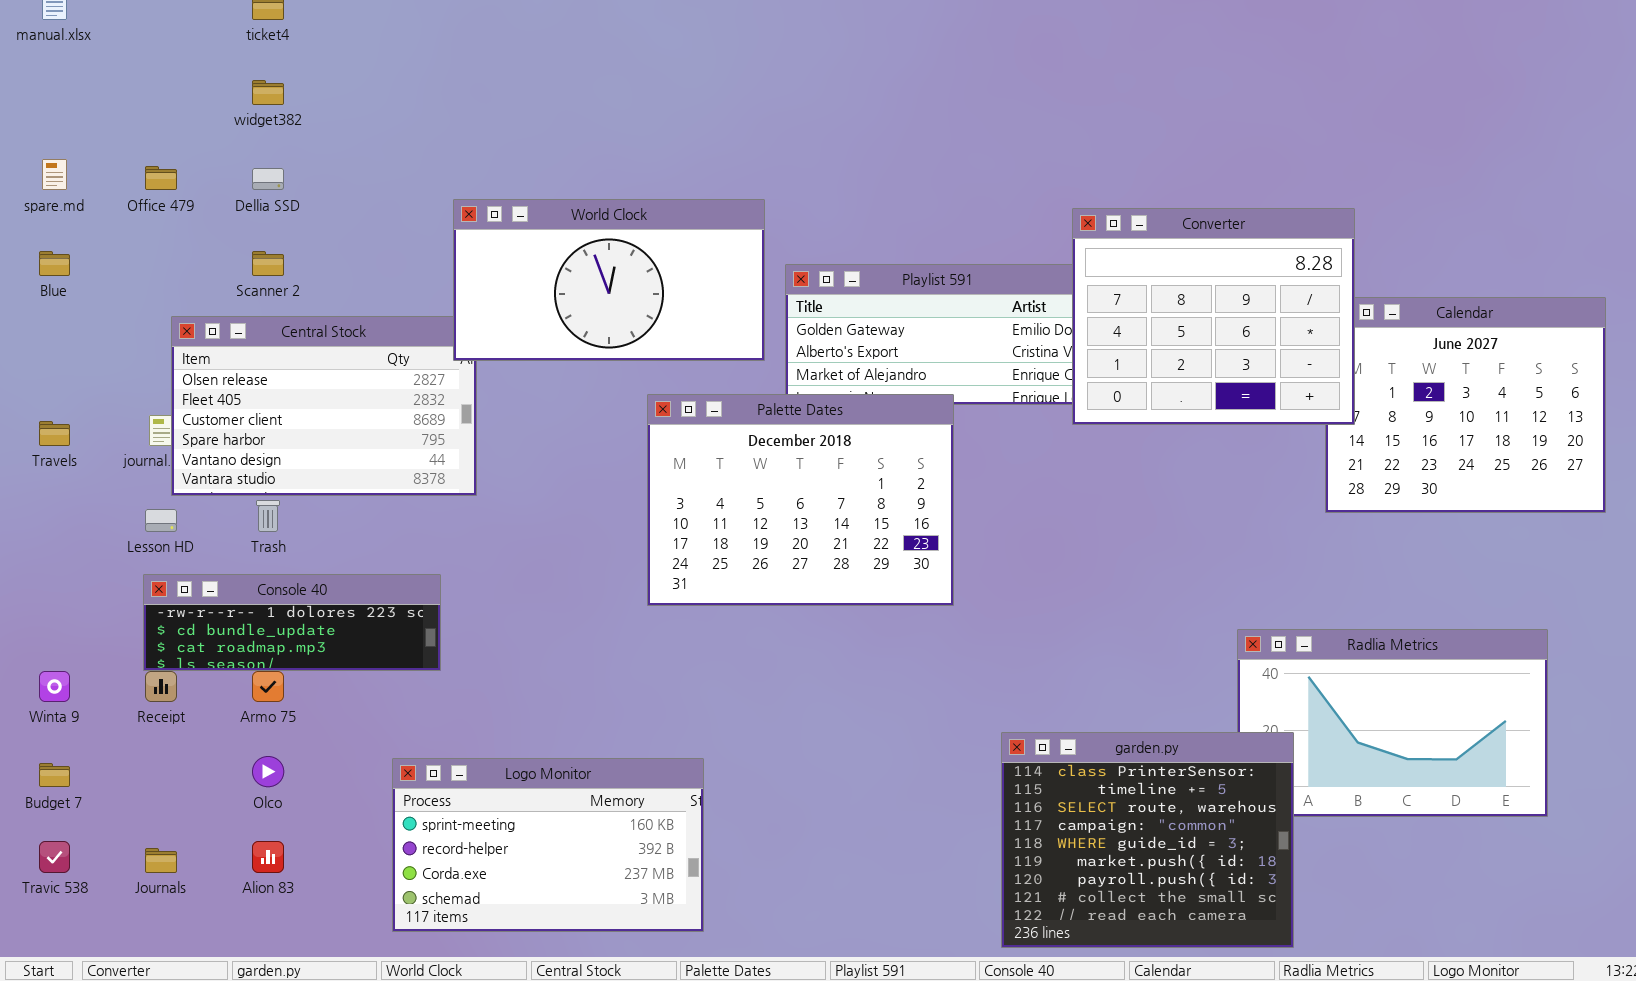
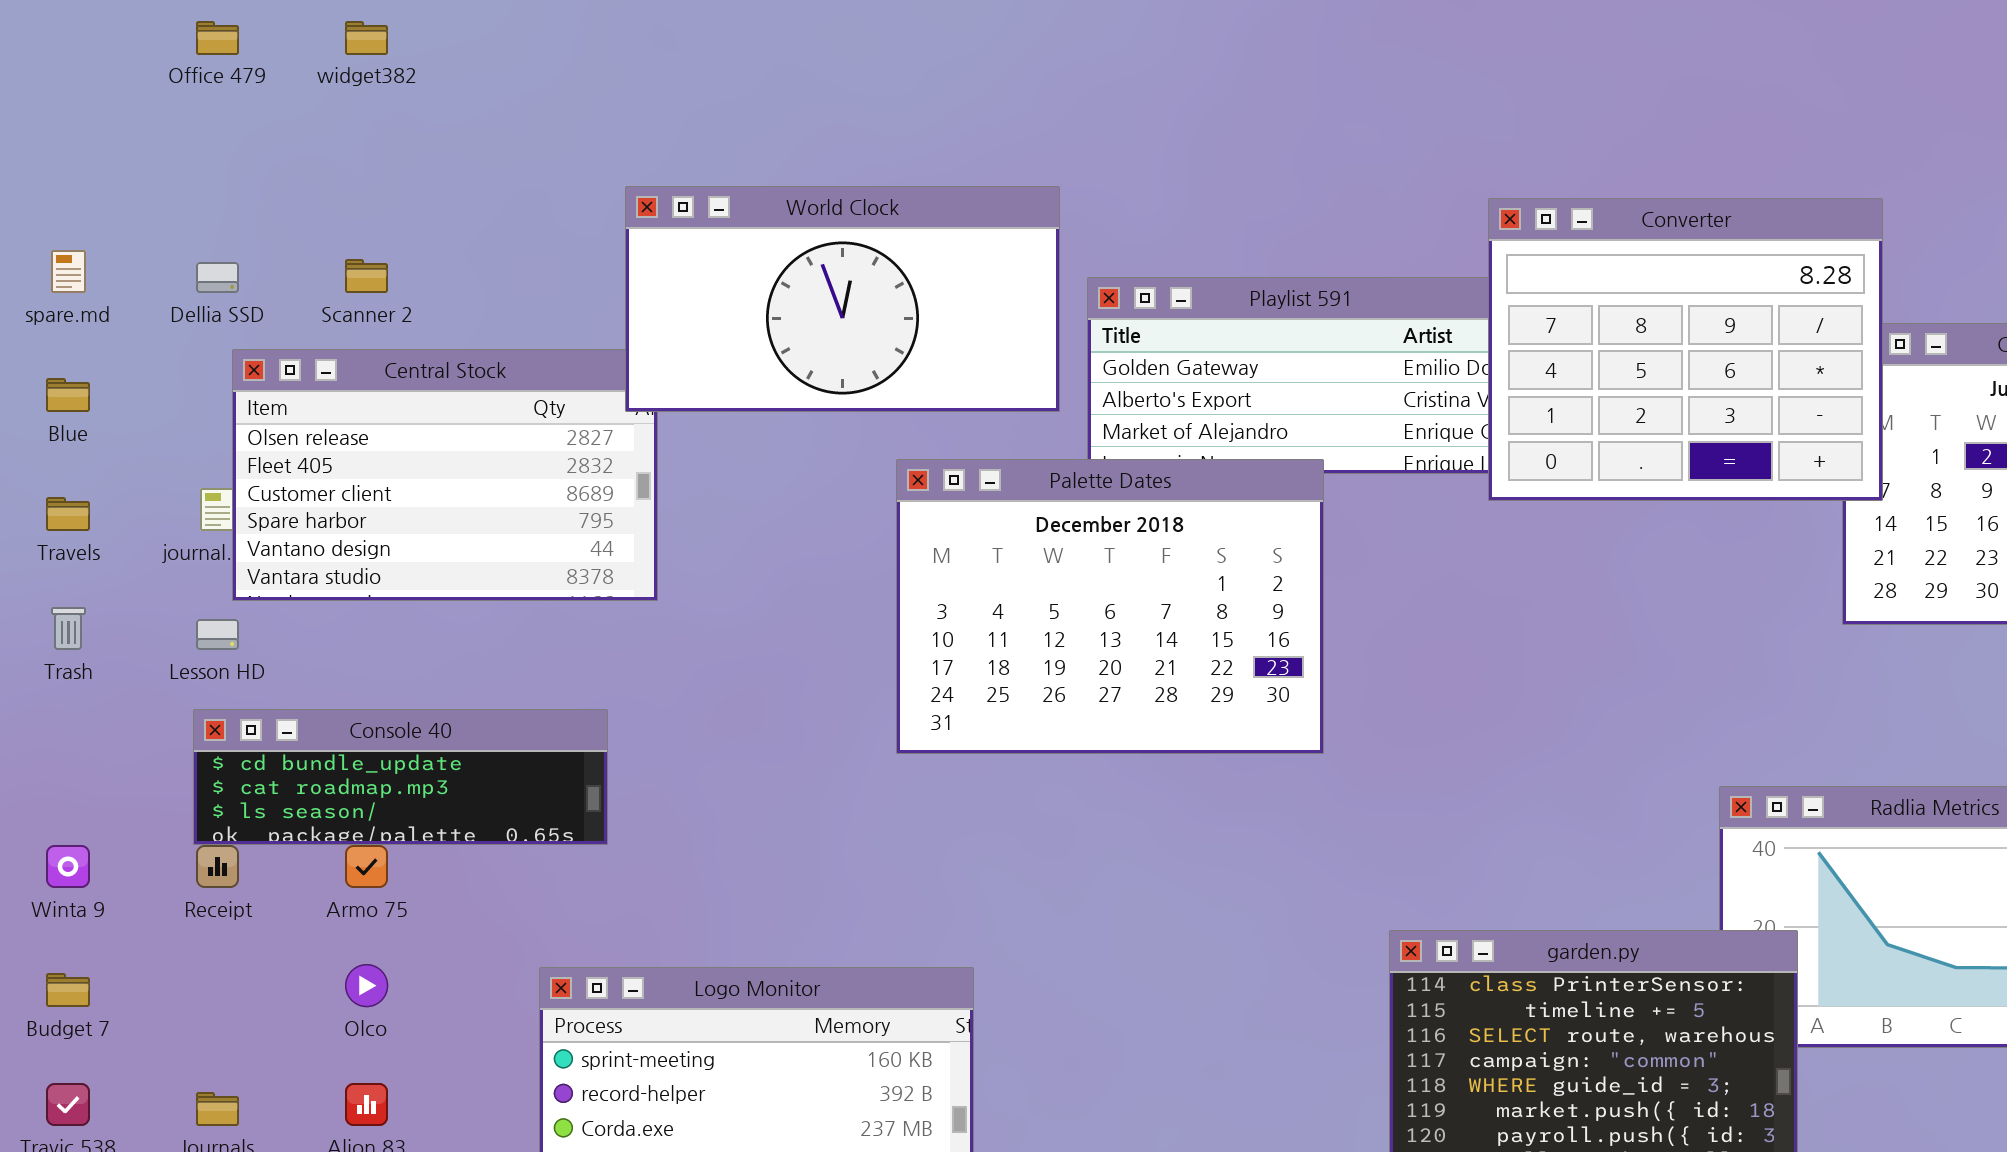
spare.md: [42,159,67,190] -> [51,250,86,293], moved
Office 479: [145,166,177,190] -> [196,21,239,55], moved
Dellia SSD: [252,168,284,190] -> [196,262,239,293], moved
Blue: [39,251,70,276] -> [46,378,90,412], moved
Trash: [256,500,280,532] -> [51,607,86,650], moved
Console 40: [143,574,441,671] -> [193,709,608,845], scrolled down 1 row

